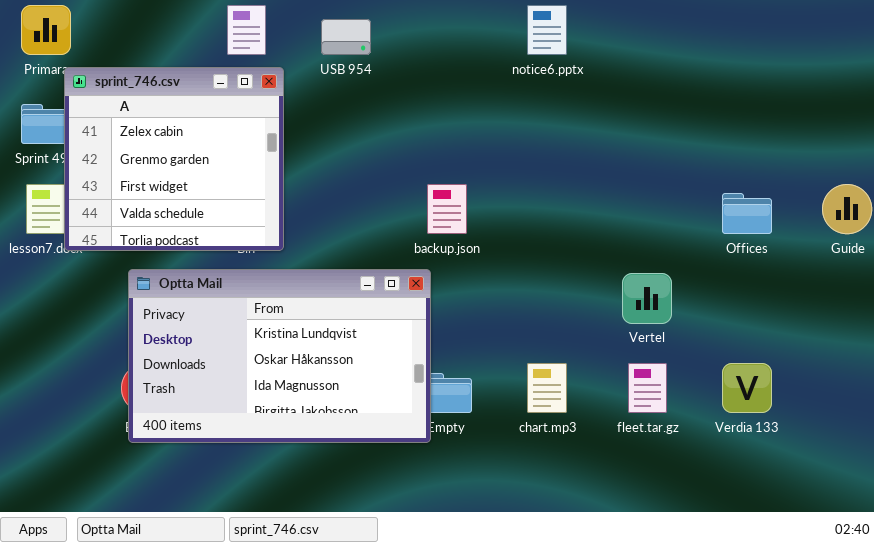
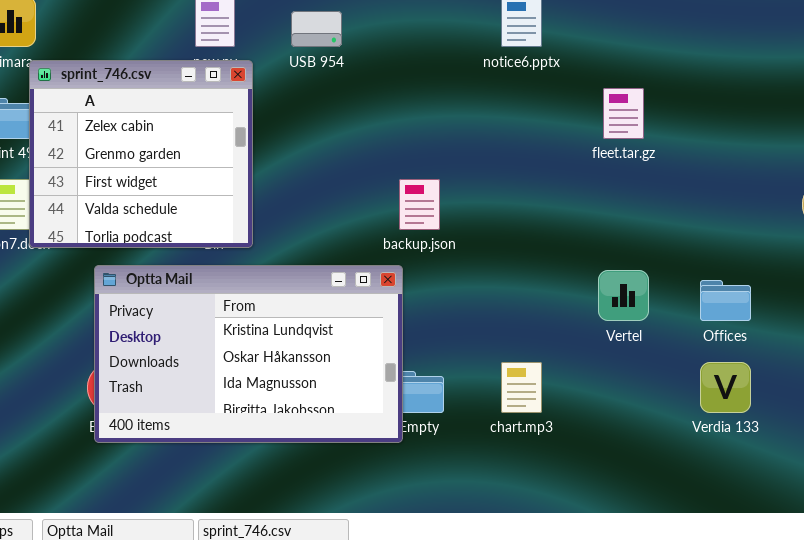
Offices: [722,193,772,234] -> [700,280,751,321], moved
fleet.tar.gz: [628,363,667,413] -> [603,88,644,139], moved

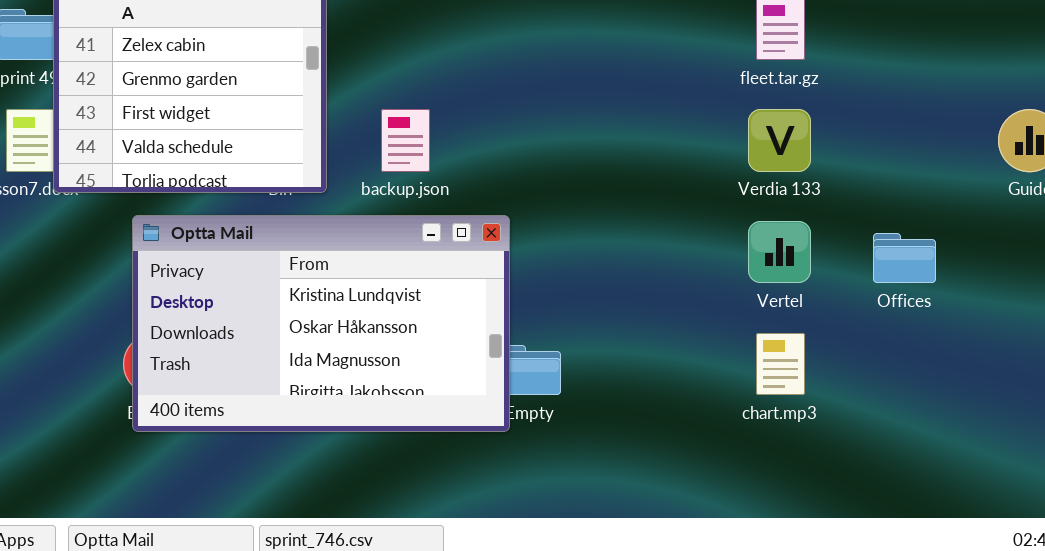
backup.json: [399,179,440,230] -> [381,109,430,172], moved
chart.mp3: [501,362,542,413] -> [756,333,805,395], moved
Verdia 133: [700,362,751,413] -> [748,109,811,172], moved

